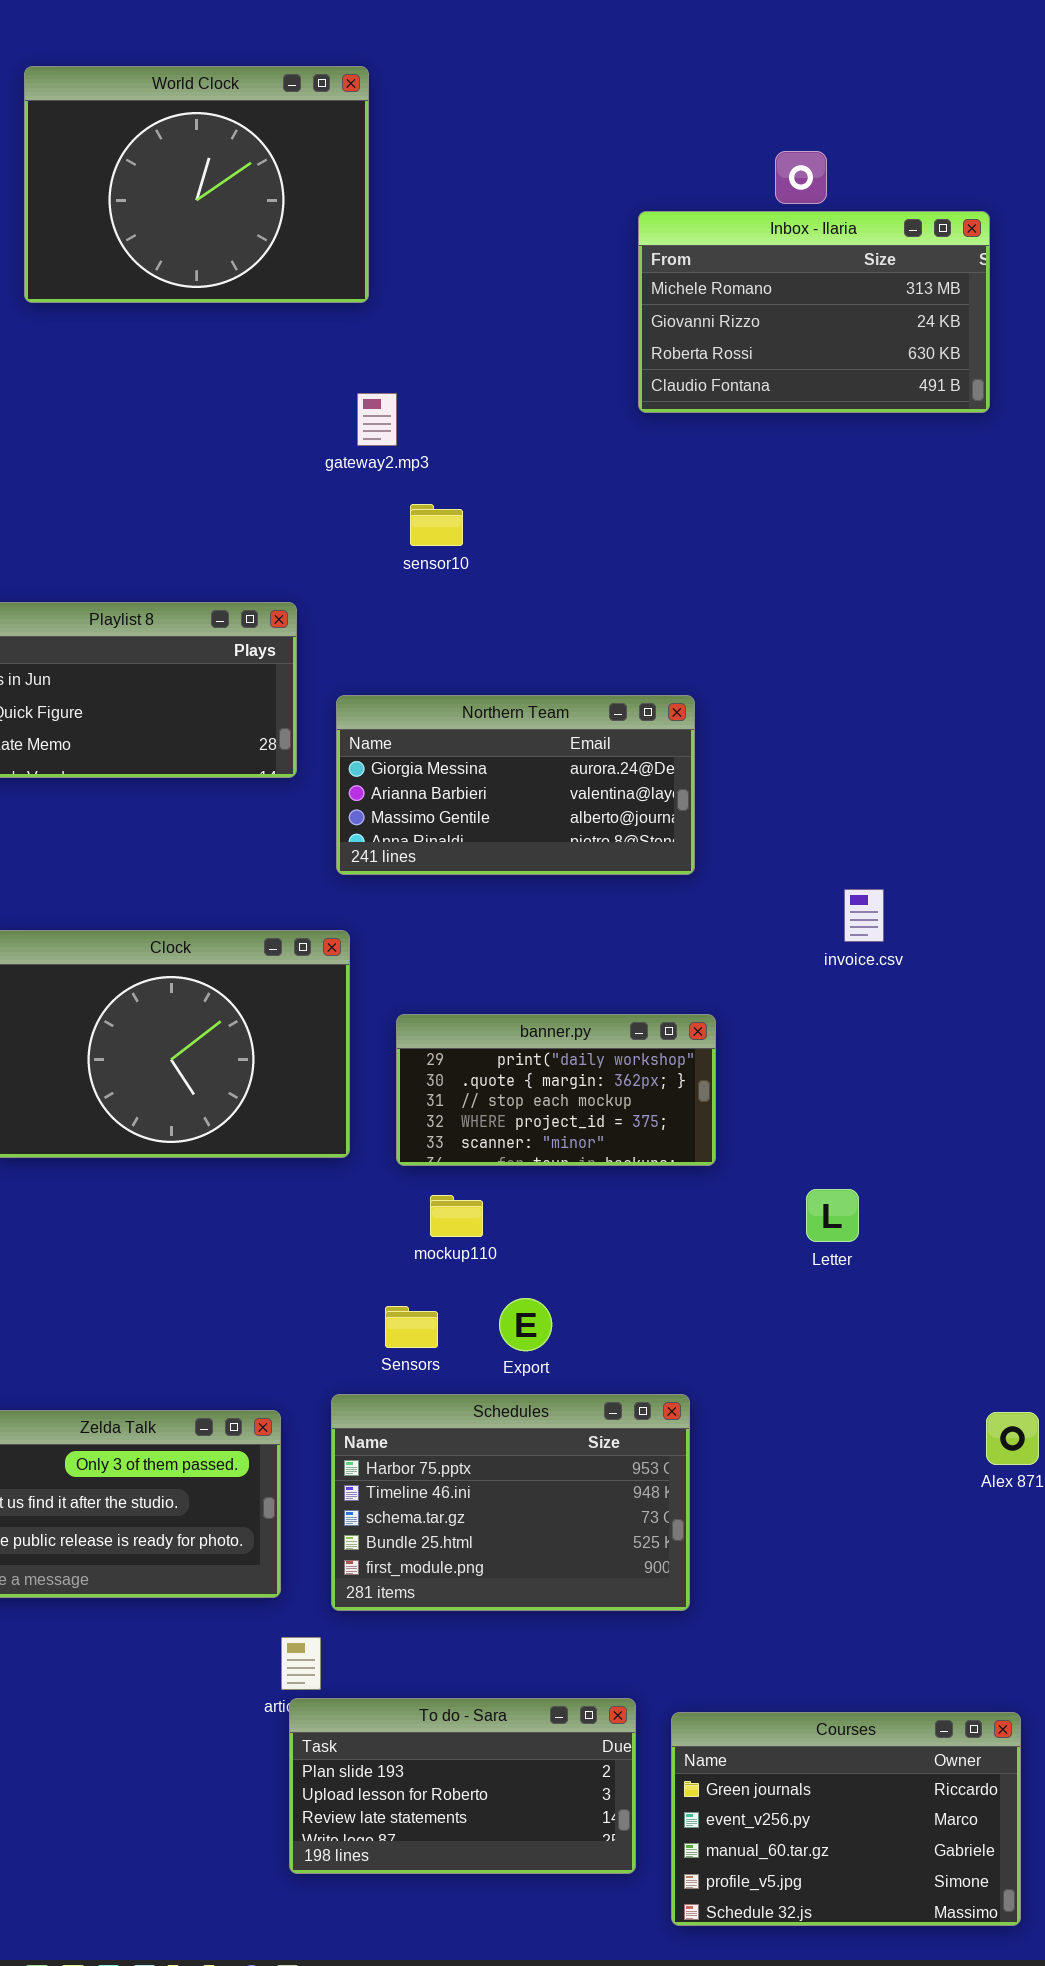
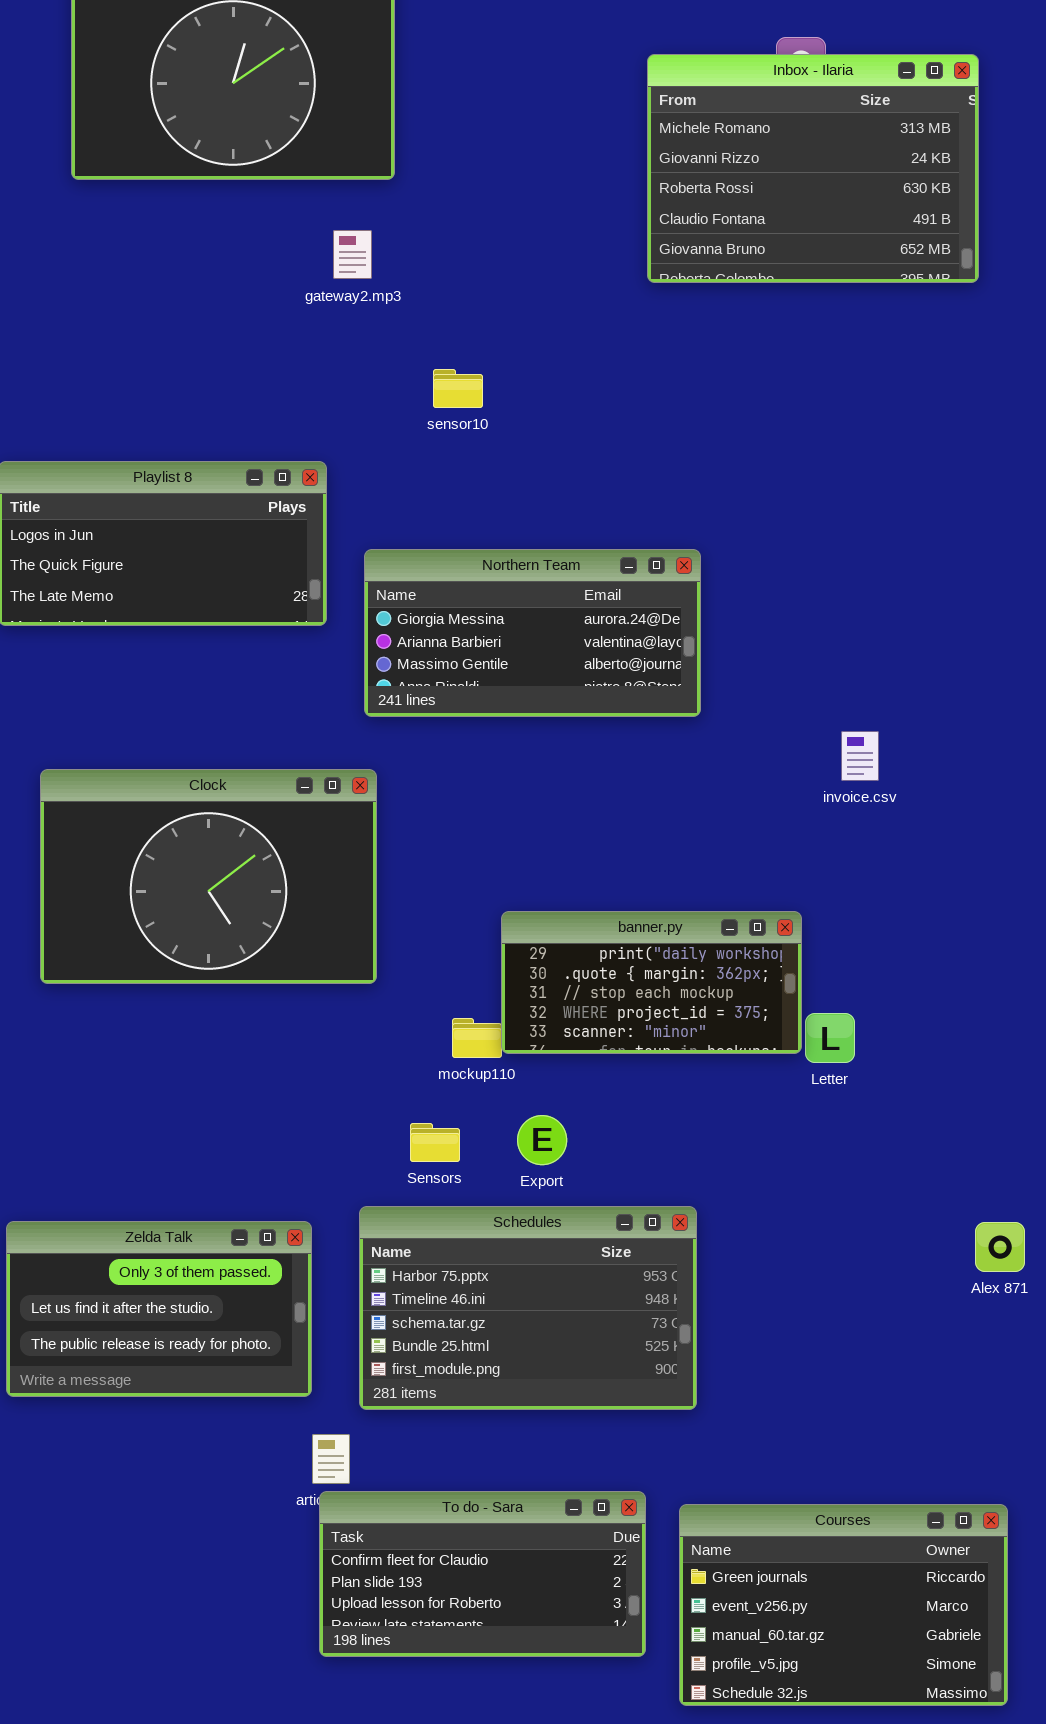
Inbox - Ilaria: [638,211,990,413] -> [647,54,979,283], resized
gateway2.mp3: [357,393,397,446] -> [333,230,372,279], moved
banner.py: [396,1014,716,1166] -> [501,911,802,1054], moved
To do - Sara: [289,1698,636,1874] -> [319,1491,646,1657], scrolled up 1 row

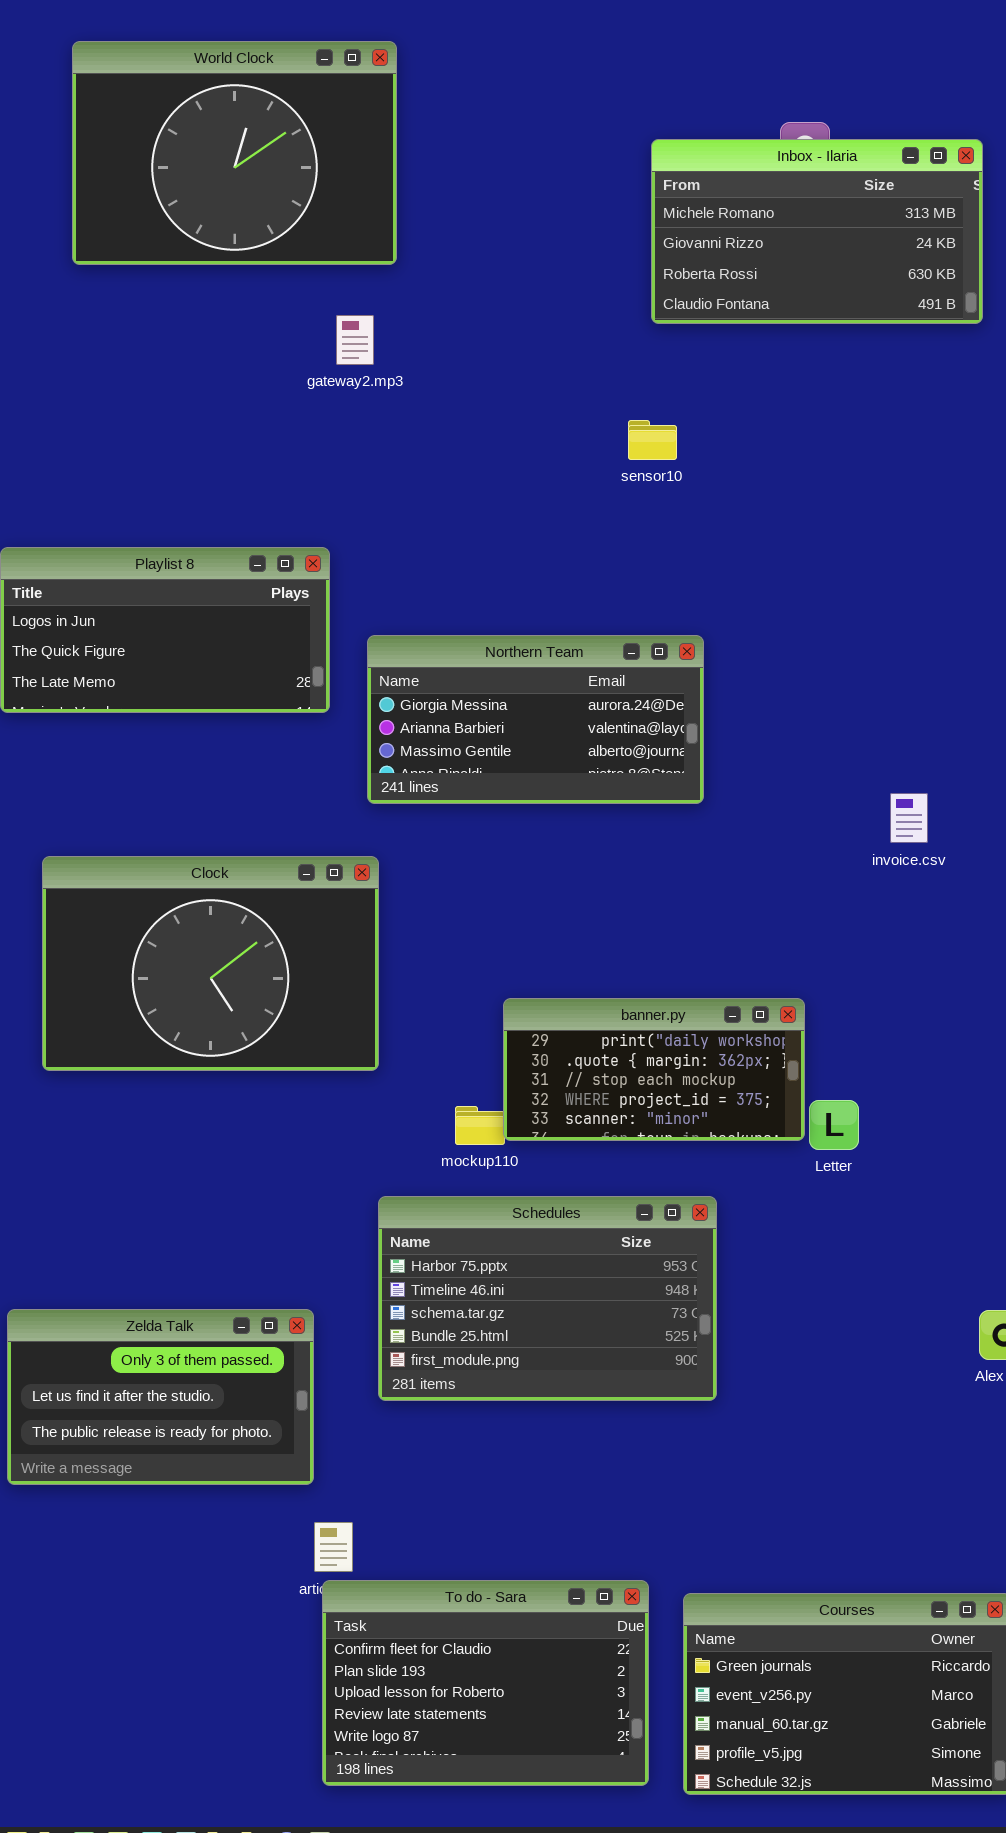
Inbox - Ilaria: [647,54,979,283] -> [651,139,983,324], resized
sensor10: [433,369,483,408] -> [628,420,677,460], moved
invoice.csv: [841,731,879,781] -> [890,793,928,843], moved
Schedules: [359,1206,697,1410] -> [378,1196,717,1401], moved
To do - Sara: [319,1491,646,1657] -> [322,1580,649,1786], resized

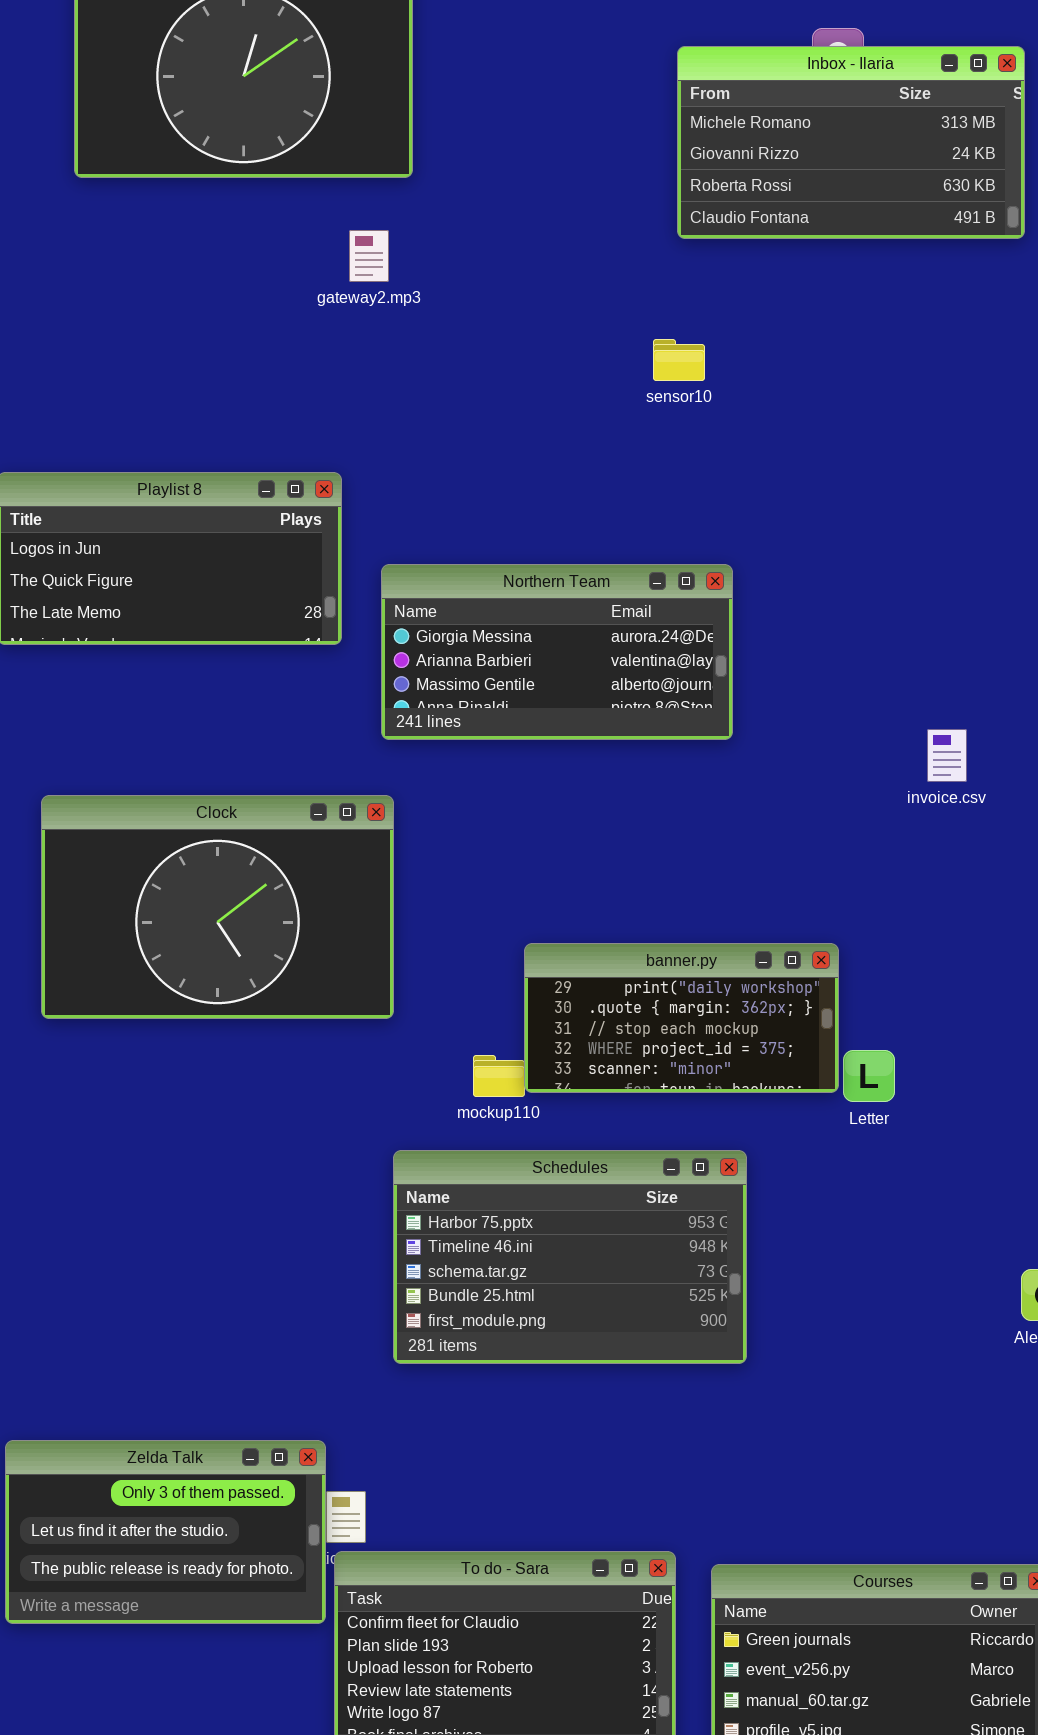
Zelda Talk: [7,1309,314,1485] -> [5,1440,326,1624], moved

